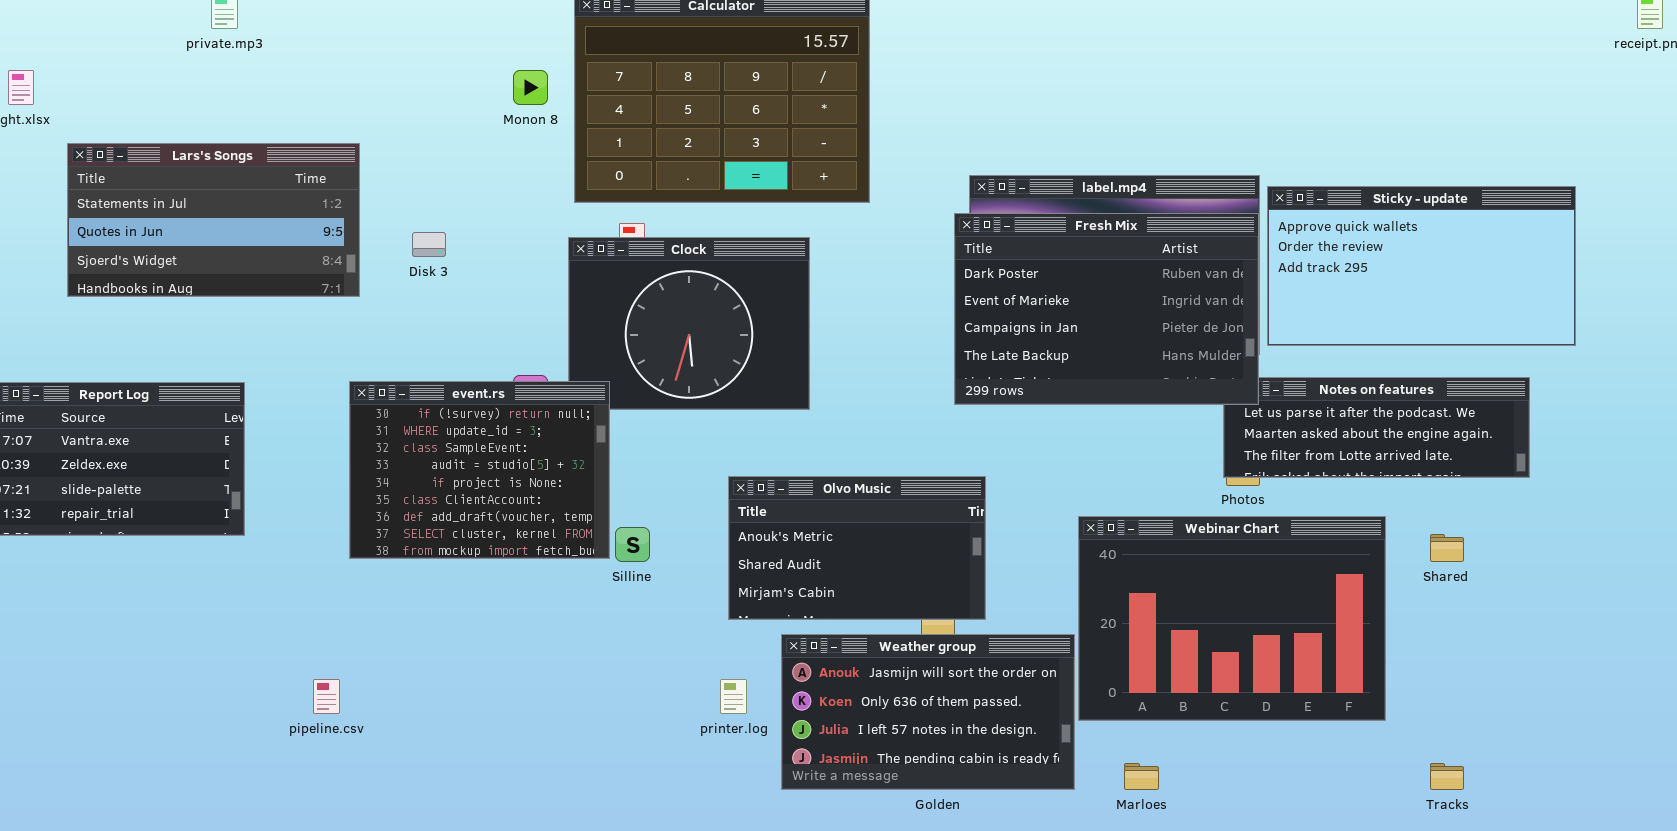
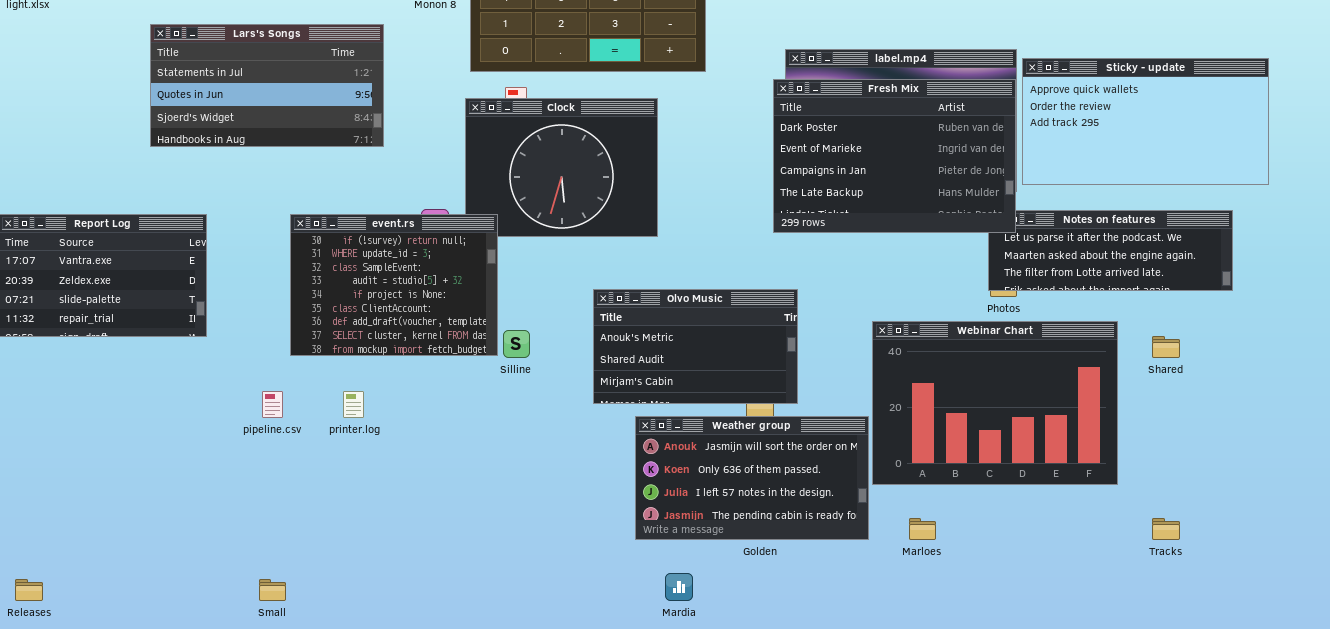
Lars's Songs: [67,143,360,297] -> [150,24,384,147], moved
pipeline.csv: [313,679,340,714] -> [262,391,283,418], moved
printer.log: [720,679,747,714] -> [343,391,364,418], moved

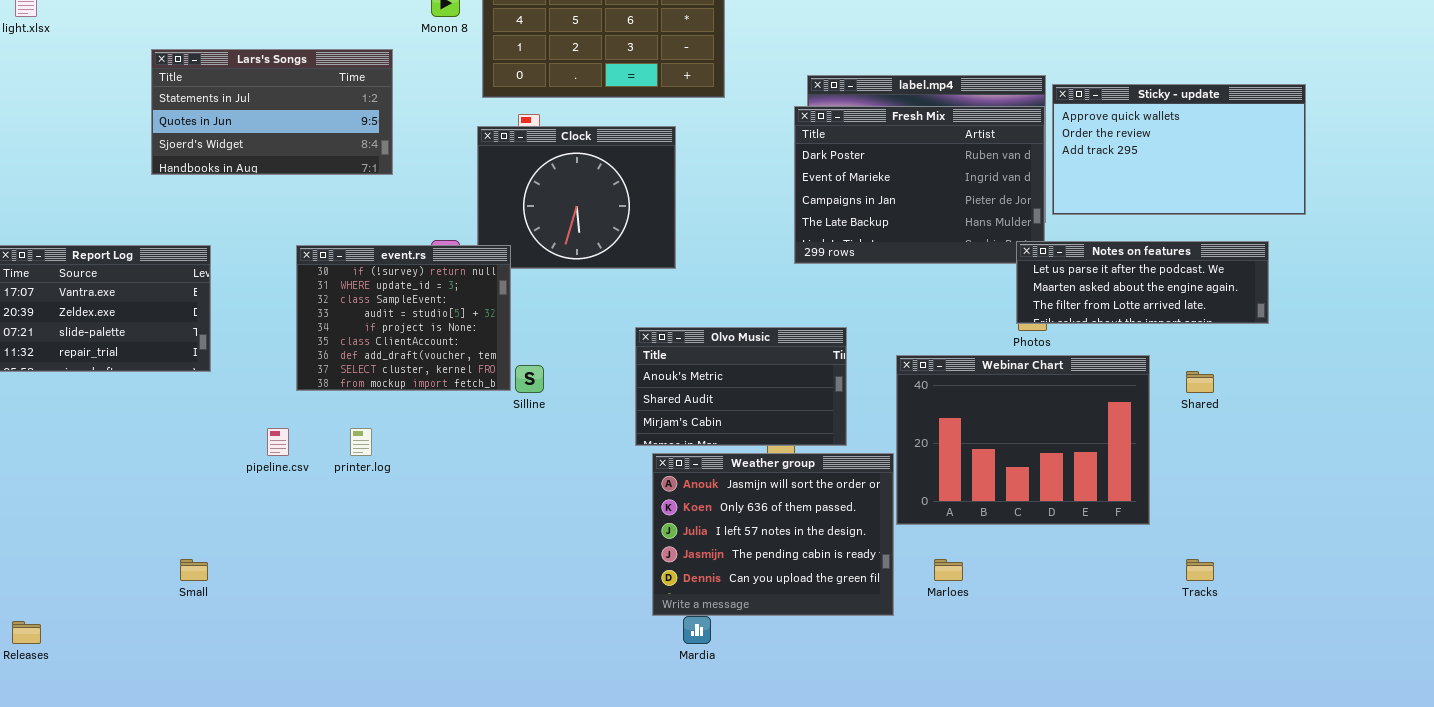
Notes on features: [988,210,1233,291] -> [1016,241,1269,324], raised
Olvo Music: [593,289,798,404] -> [635,327,847,446], moved
Weather group: [635,416,869,540] -> [652,453,894,616], resized
Small: [259,579,286,601] -> [180,559,208,581], moved

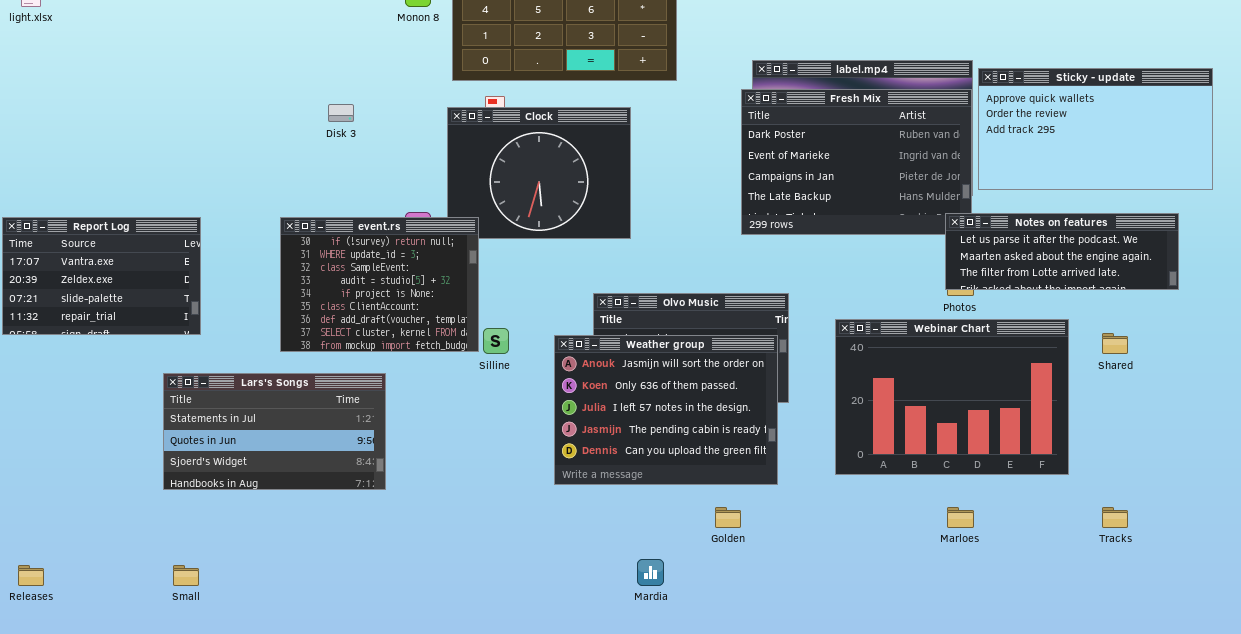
Lars's Songs: [151,49,393,175] -> [163,373,386,490], moved
Weather group: [652,453,894,616] -> [554,335,778,485], moved
Small: [180,559,208,581] -> [173,565,199,586], moved
Marloes: [934,559,963,581] -> [947,507,974,528], moved

